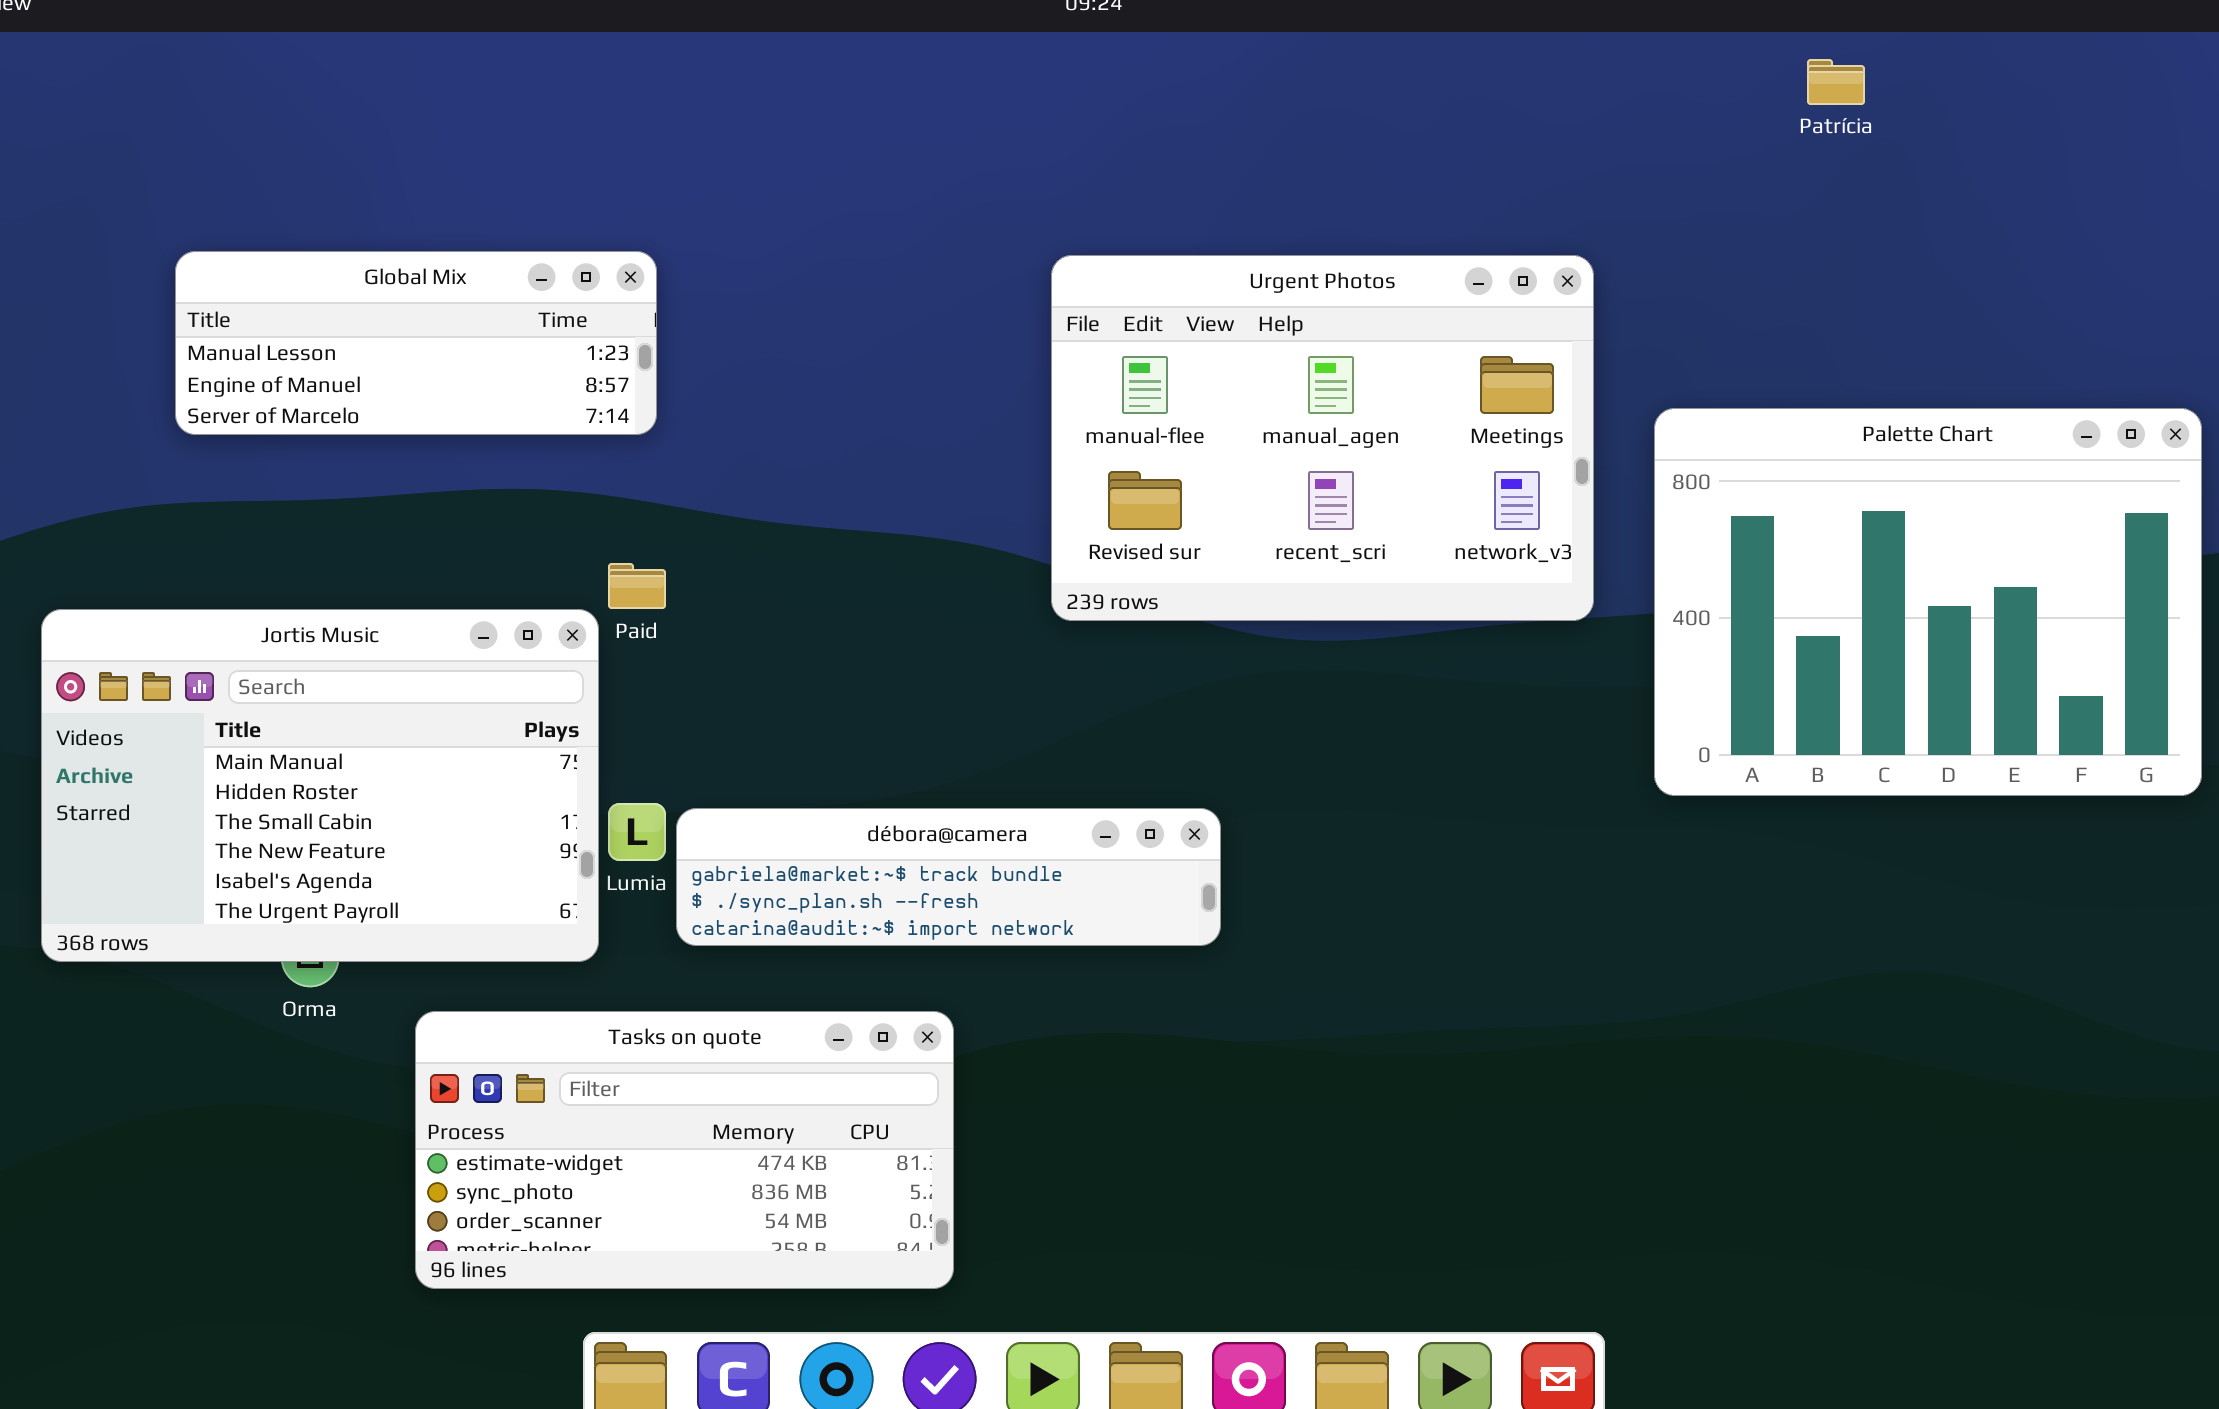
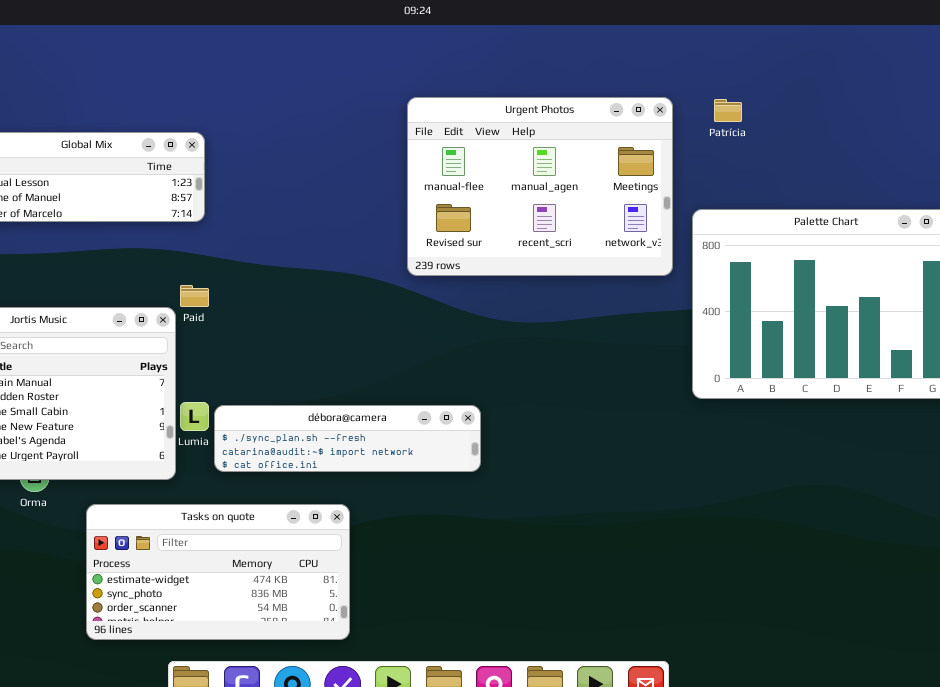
Patrícia: [1807,59,1865,105] -> [714,99,742,122], moved
Urgent Photos: [1051,255,1594,621] -> [407,97,673,276], moved
débora@camera: [676,808,1221,946] -> [214,405,481,472], scrolled down 1 row

